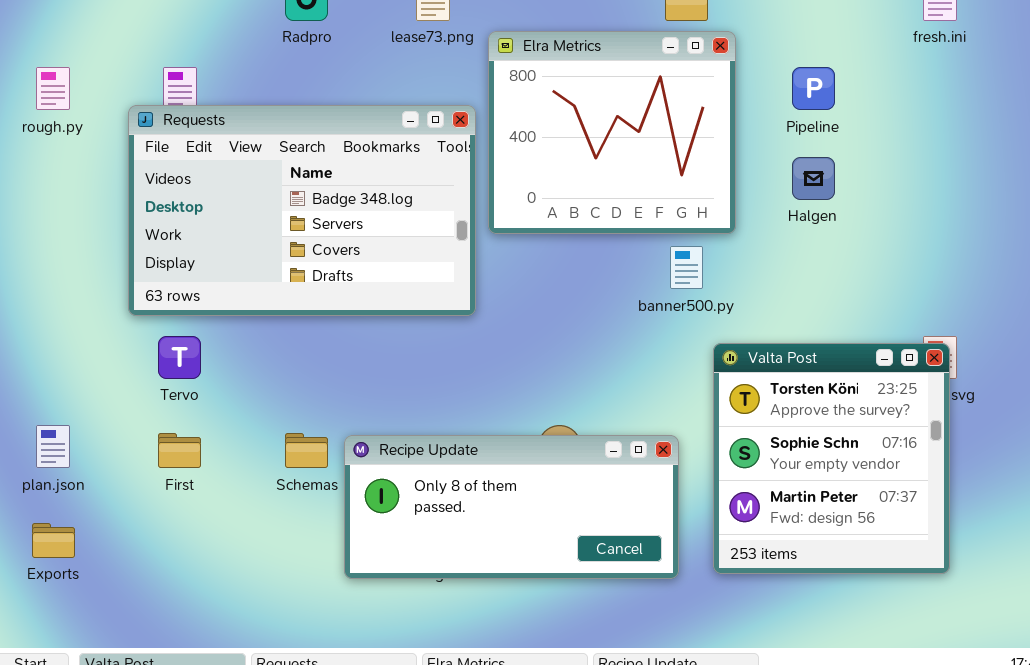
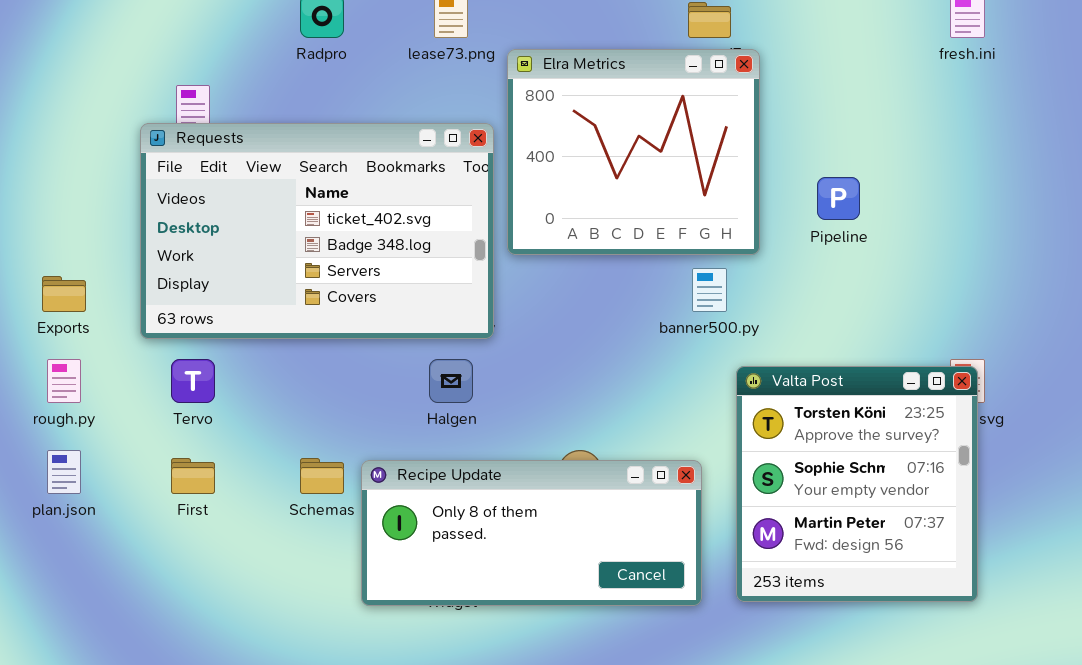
rough.py: [36,67,70,110] -> [47,359,81,403], moved
Pipeline: [792,67,835,110] -> [817,177,860,220], moved
Requests: [128,105,476,316] -> [140,123,494,339], scrolled up 1 row
Halgen: [792,157,835,200] -> [429,359,473,403], moved
Exports: [32,523,75,558] -> [42,276,86,312], moved

